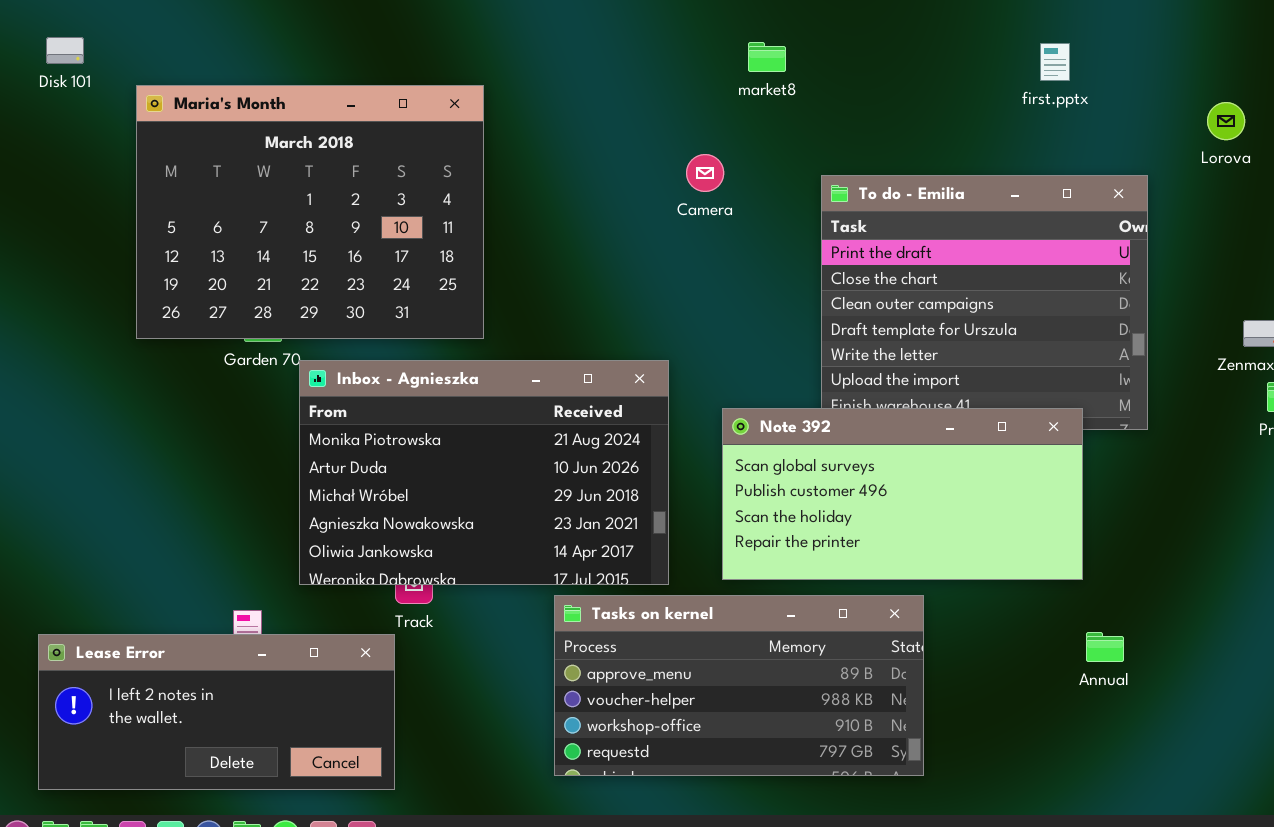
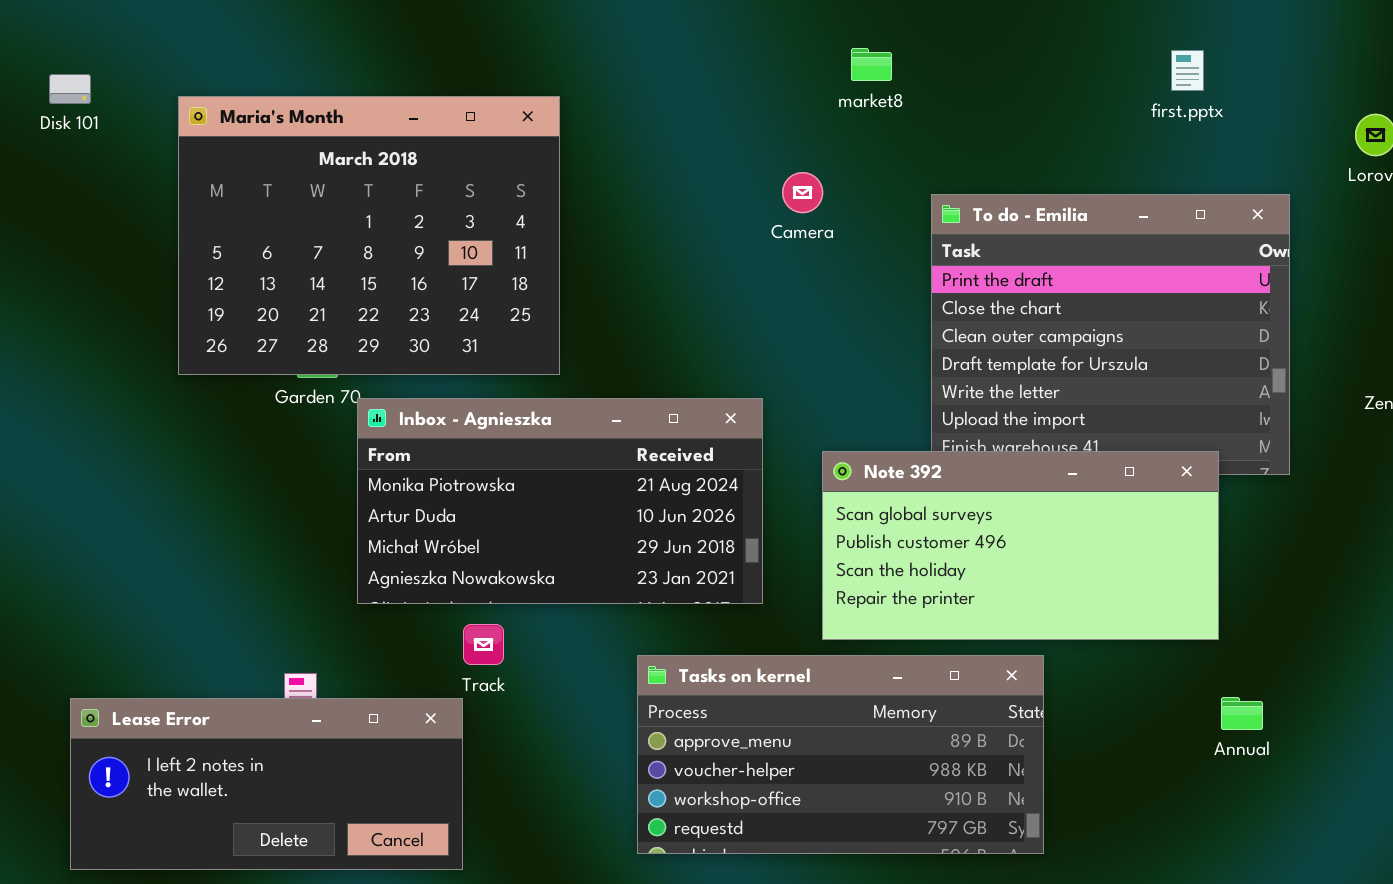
Disk 101: [46,37,84,64] -> [49,74,91,104], moved
Inbox - Agnieszka: [299,360,669,585] -> [357,398,763,604], resized

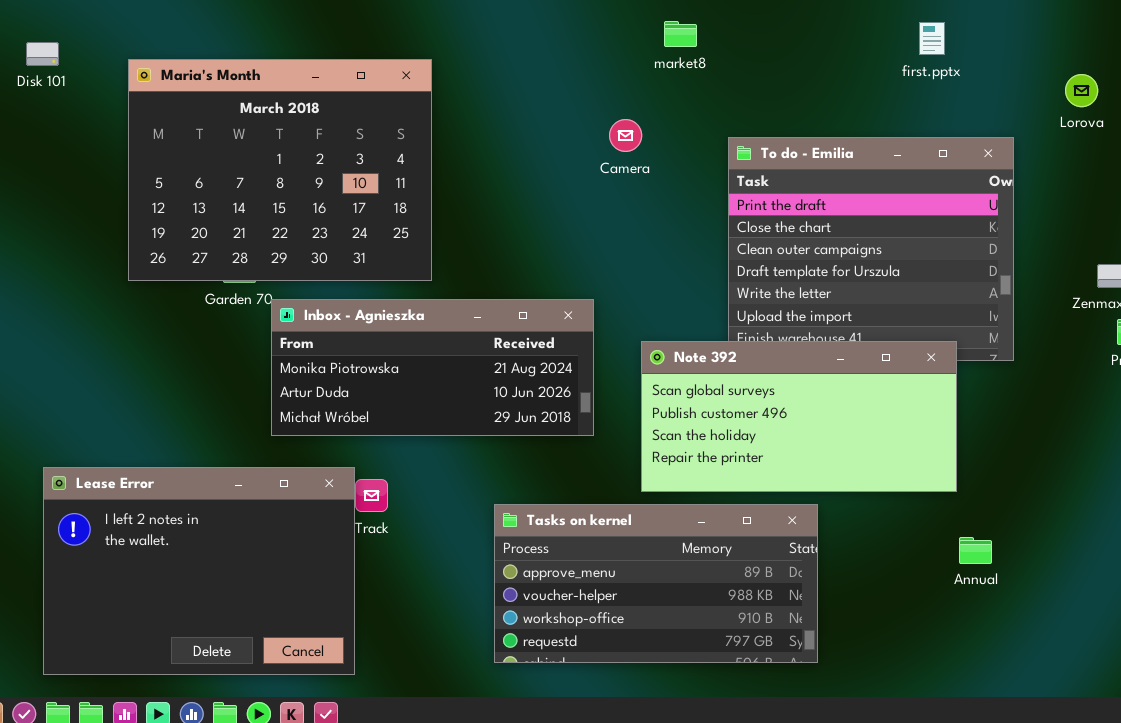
Inbox - Agnieszka: [357,398,763,604] -> [271,299,594,436], resized
Lease Error: [70,698,463,870] -> [43,467,355,675], resized

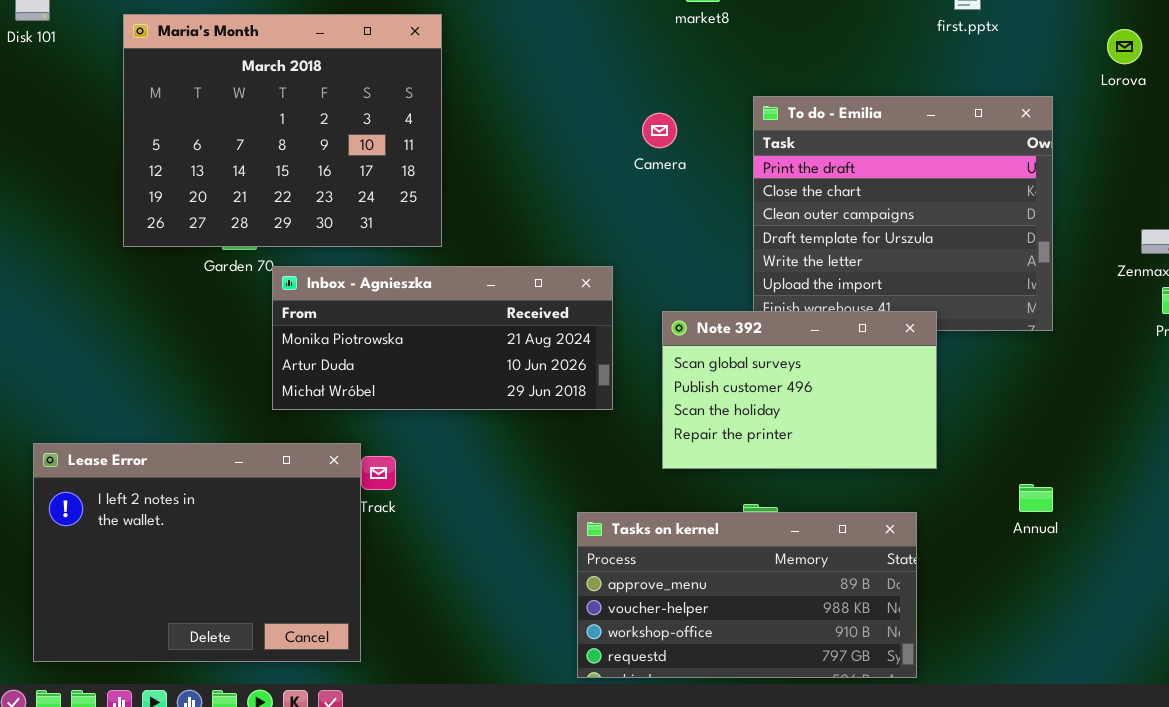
Camera: [609,119,642,152] -> [642,113,677,148], moved
Note 392: [641,341,957,492] -> [662,311,937,469], resized
Tasks on kernel: [494,504,818,663] -> [577,512,917,678], moved
Annual: [959,537,992,564] -> [1019,484,1053,512], moved

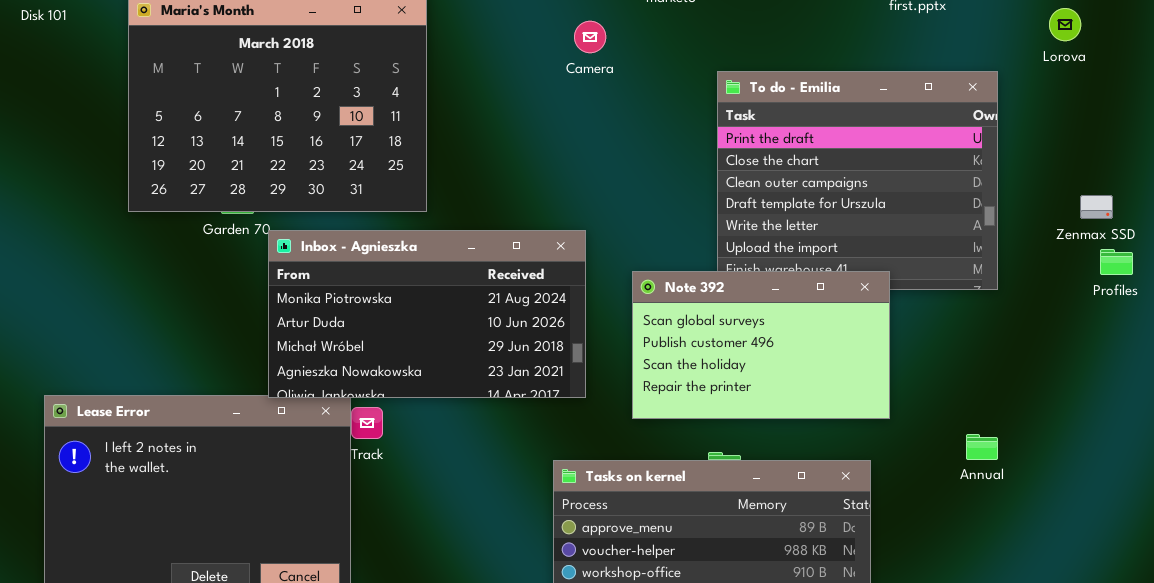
Camera: [642,113,677,148] -> [574,21,606,53], moved
Inbox - Agnieszka: [272,266,613,410] -> [268,230,586,398], resized

